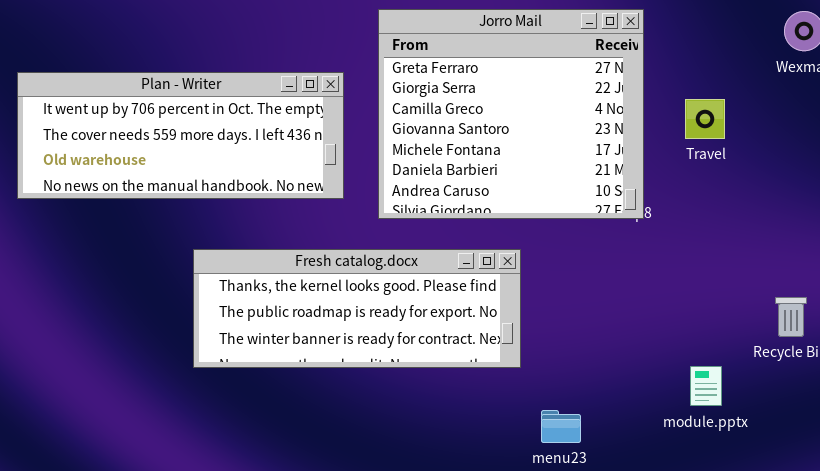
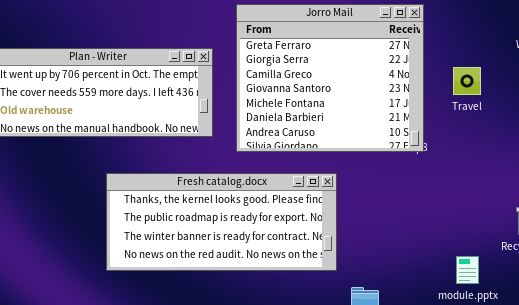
Fresh catalog.docx: [193,249,521,368] -> [106,173,337,271], resized

